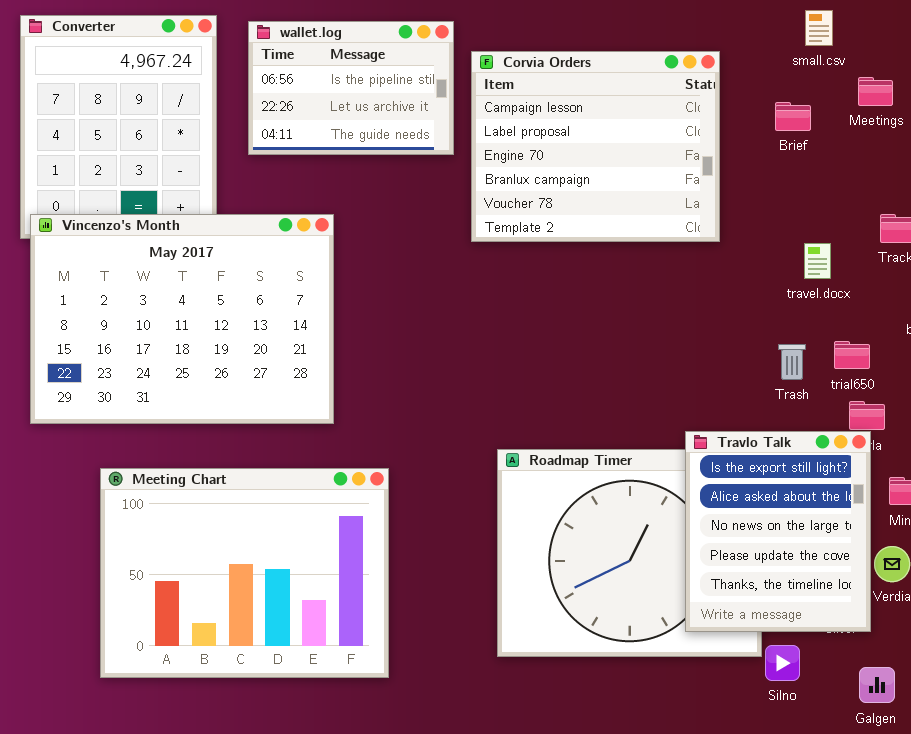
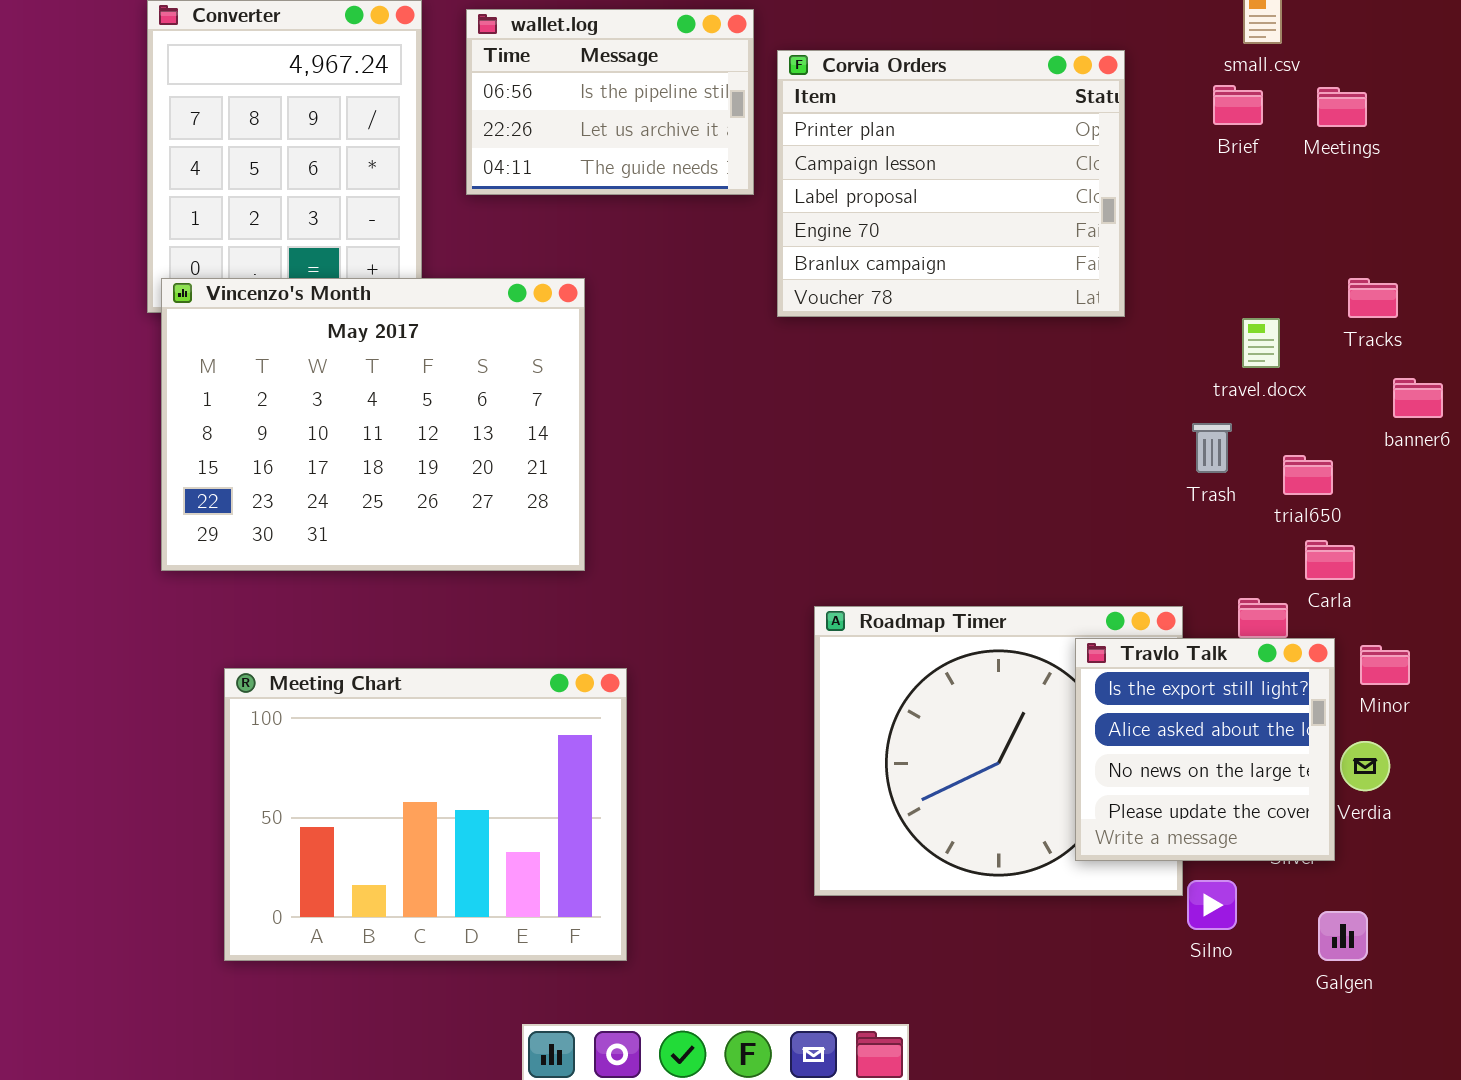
Corvia Orders: [471,51,720,242] -> [777,50,1125,317], scrolled up 1 row
Brief: [775,102,811,131] -> [1213,85,1263,125], moved
Trash: [778,344,806,380] -> [1192,423,1232,473], moved
Travlo Talk: [685,431,871,632] -> [1075,638,1335,861], resized
Meeting Chart: [100,468,389,678] -> [224,668,627,961], moved

